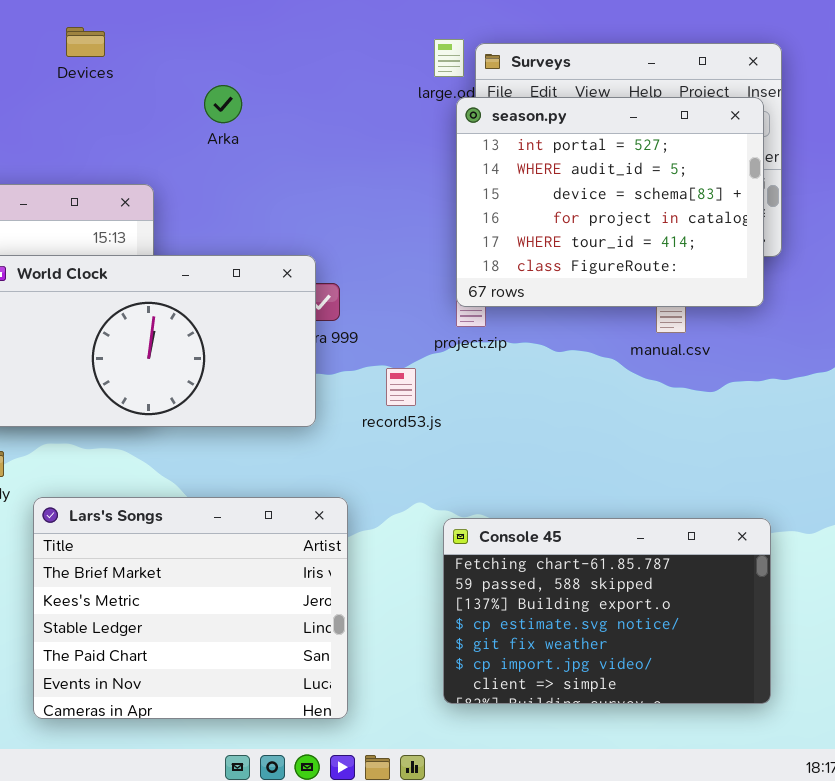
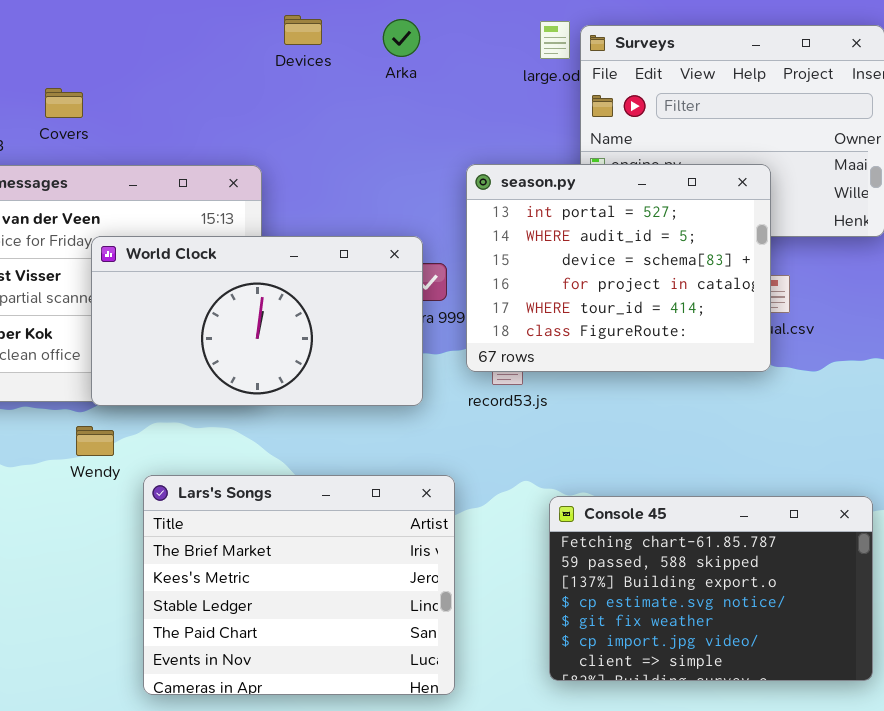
Devices: [66,27,105,57] -> [284,15,322,45], moved
Arka: [204,85,242,123] -> [383,19,420,57], moved
season.py: [456,97,764,307] -> [466,164,771,372], moved

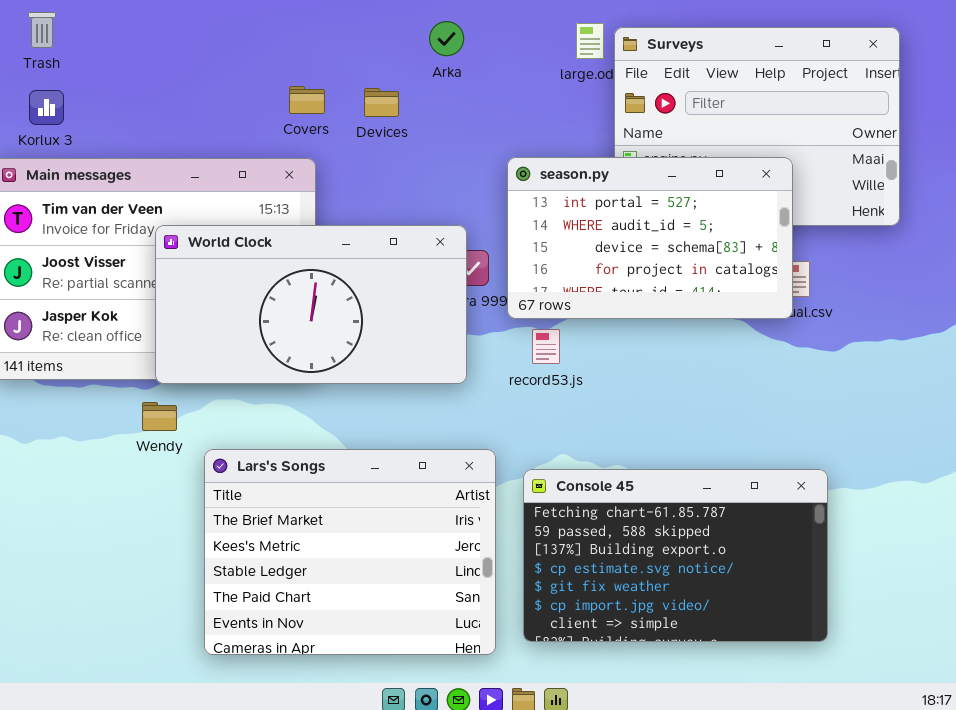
Devices: [284,15,322,45] -> [364,88,399,117], moved
Covers: [45,88,83,118] -> [289,86,325,114], moved
season.py: [466,164,771,372] -> [507,157,793,319], resized
Console 45: [549,496,873,681] -> [523,469,828,642], moved

